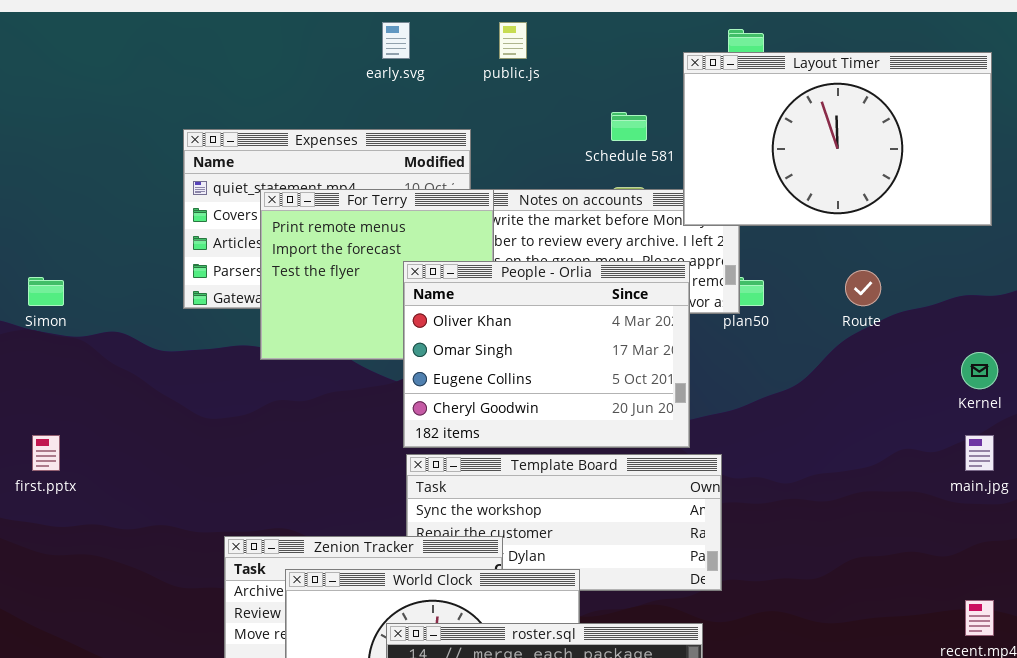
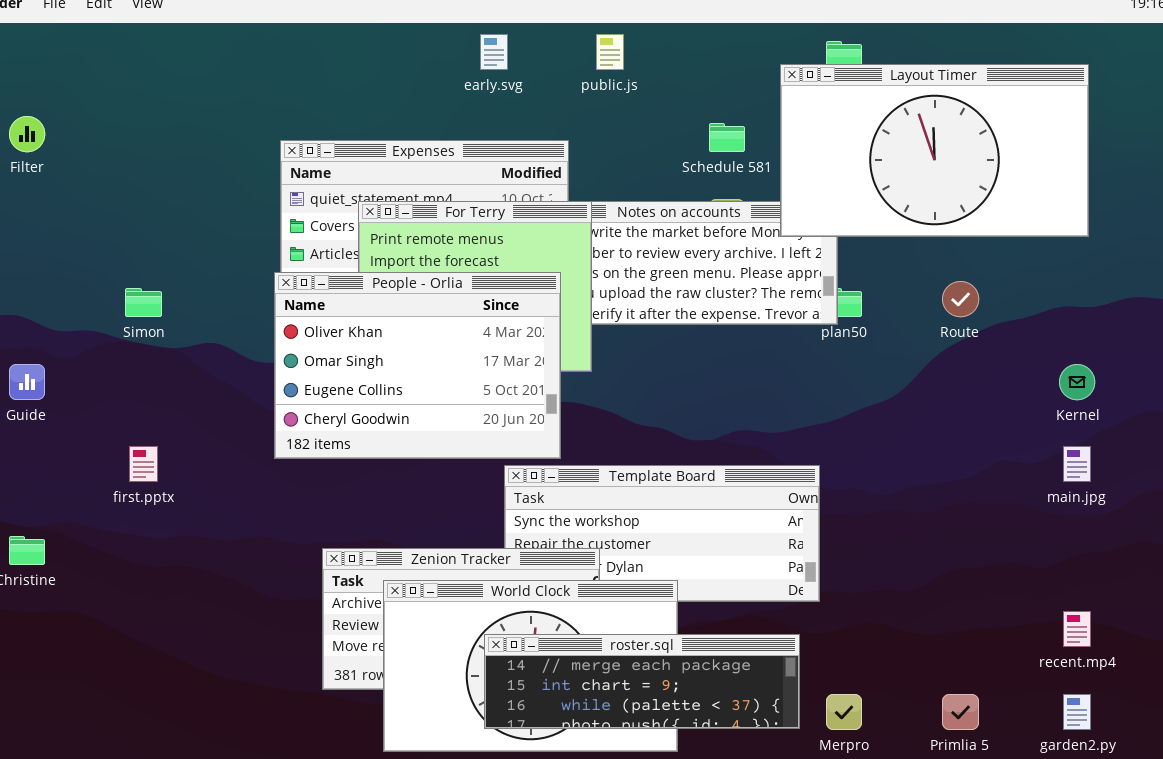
People - Orlia: [403,261,690,448] -> [274,272,561,459], moved

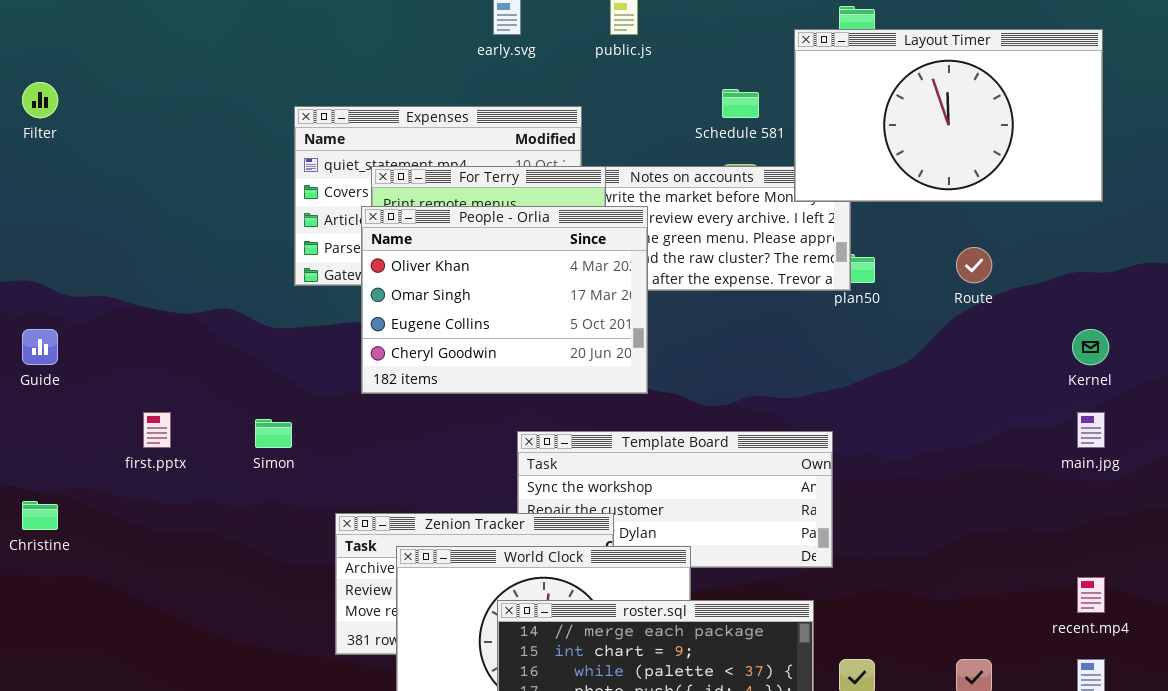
People - Orlia: [274,272,561,459] -> [361,206,648,394], moved
Simon: [125,288,162,317] -> [255,419,292,448], moved

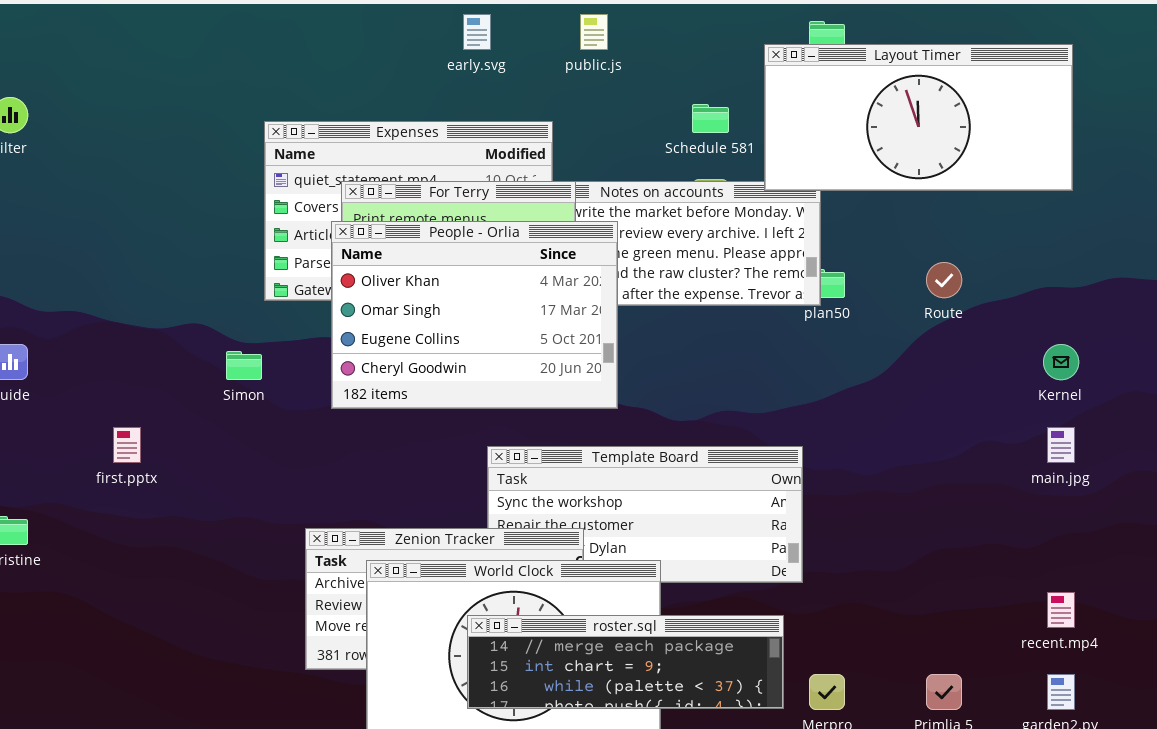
Layout Timer: [794,29,1103,202] -> [764,44,1073,191], resized
Simon: [255,419,292,448] -> [226,351,262,380], moved

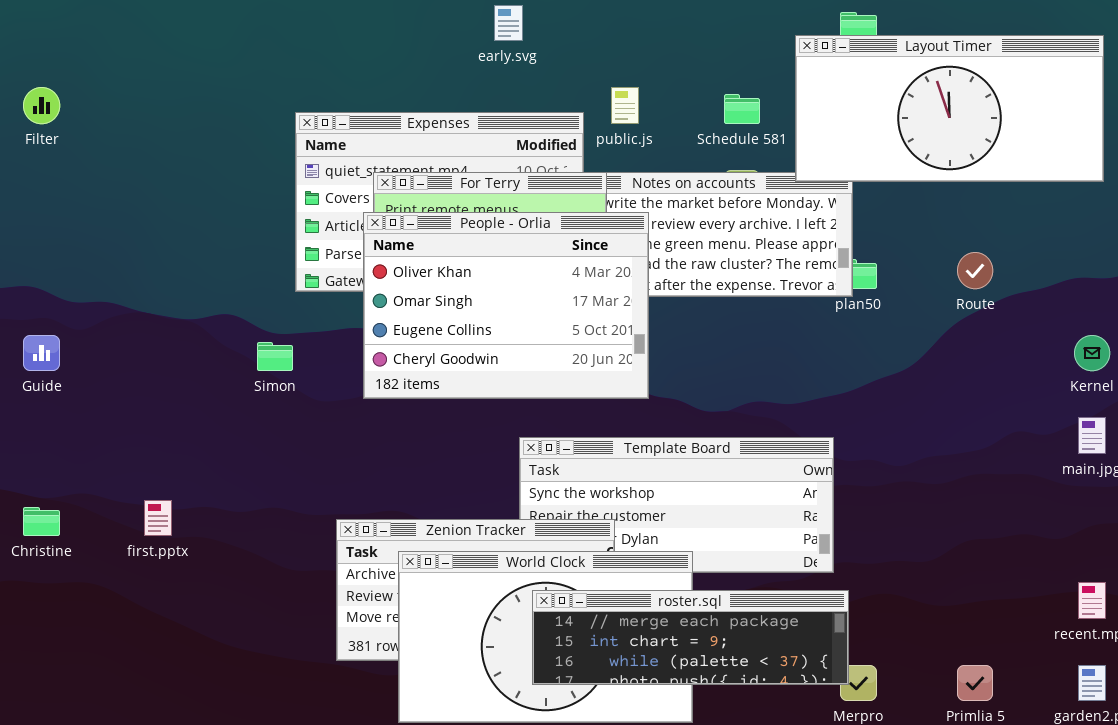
public.js: [580,14,608,50] -> [611,87,639,124], moved
first.pptx: [113,427,141,463] -> [144,500,172,536], moved
roster.sql: [467,615,784,709] -> [532,590,849,685], moved

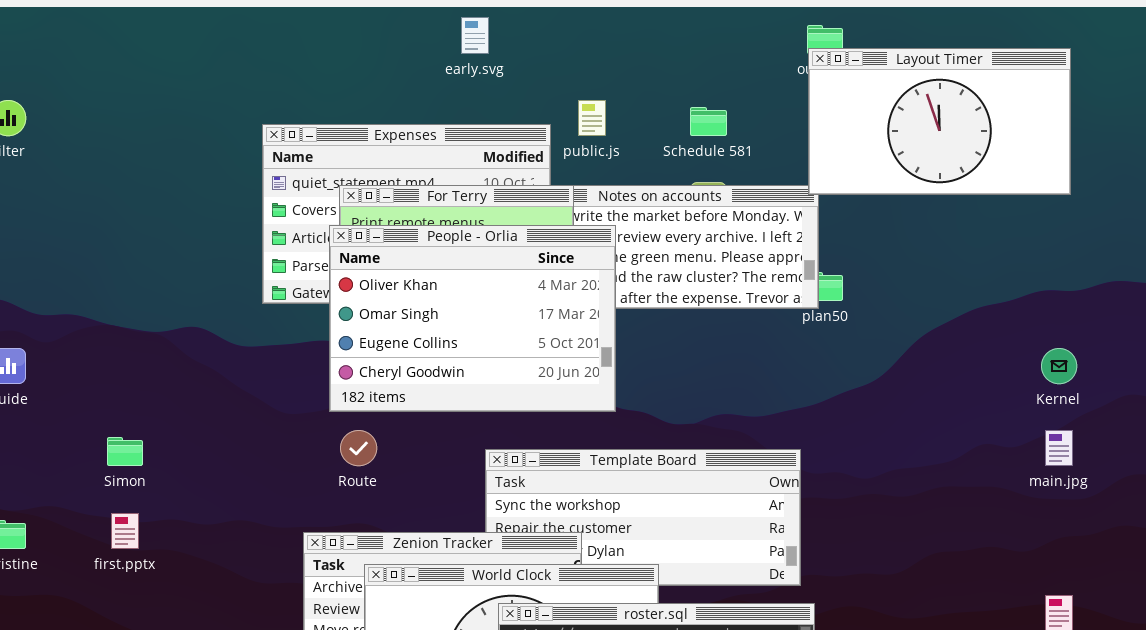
Layout Timer: [795,35,1104,182] -> [808,48,1071,195], resized
Route: [957,252,993,289] -> [340,430,377,466], moved
Simon: [257,342,293,371] -> [107,437,143,466], moved

